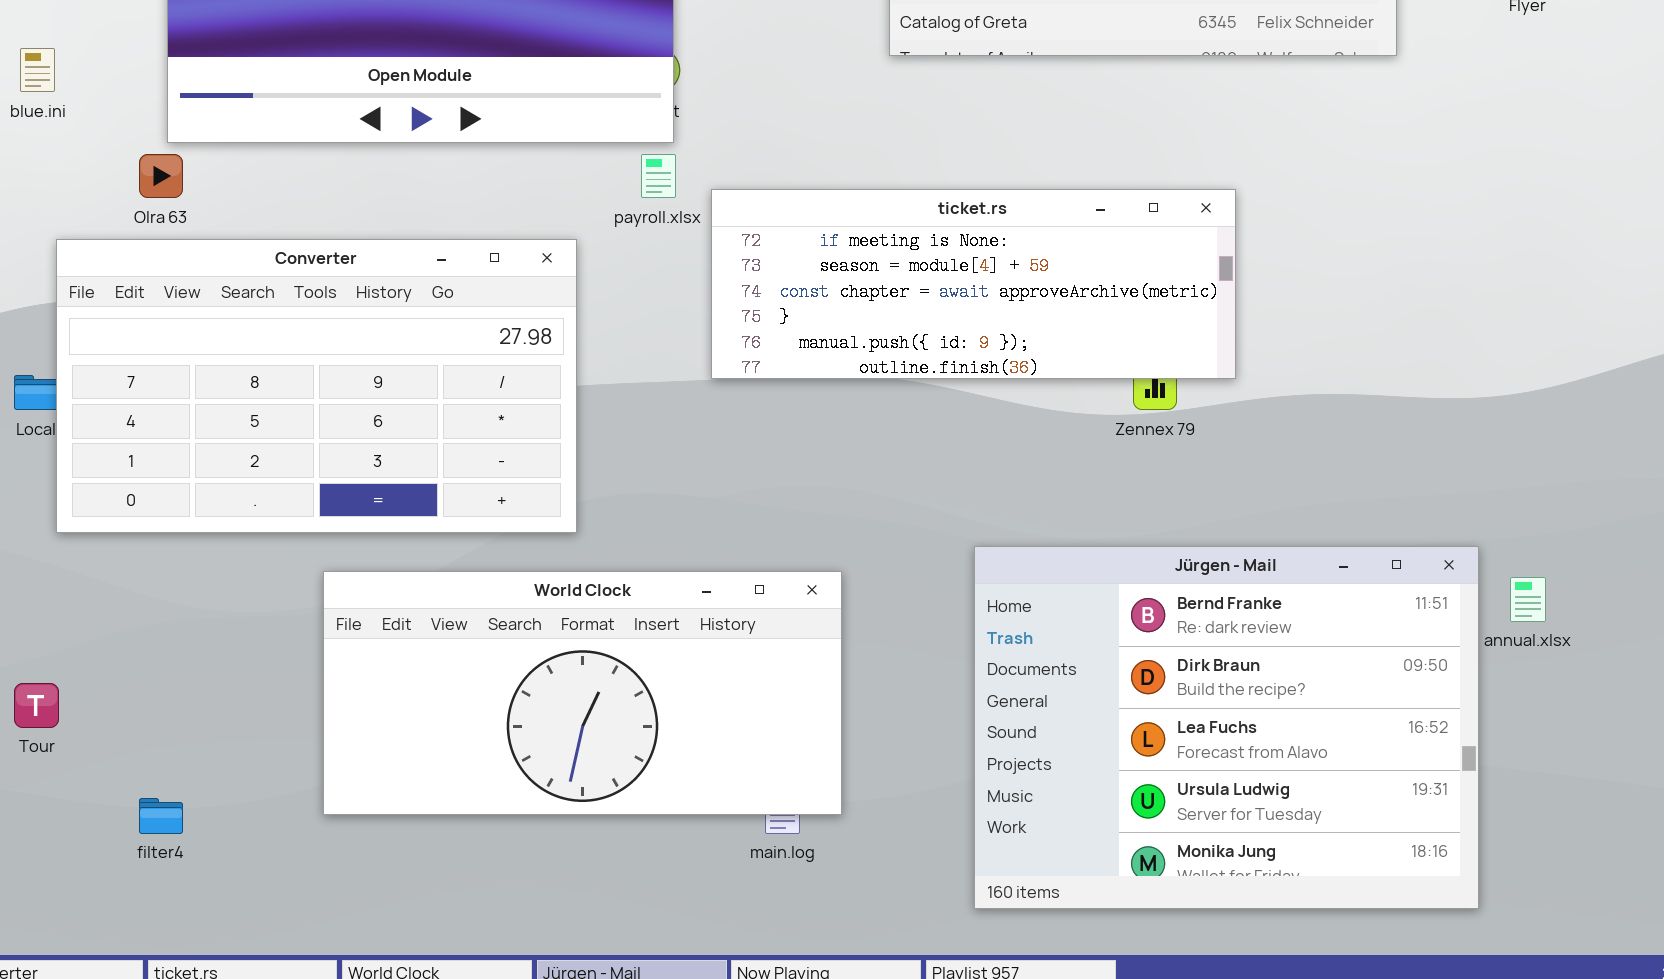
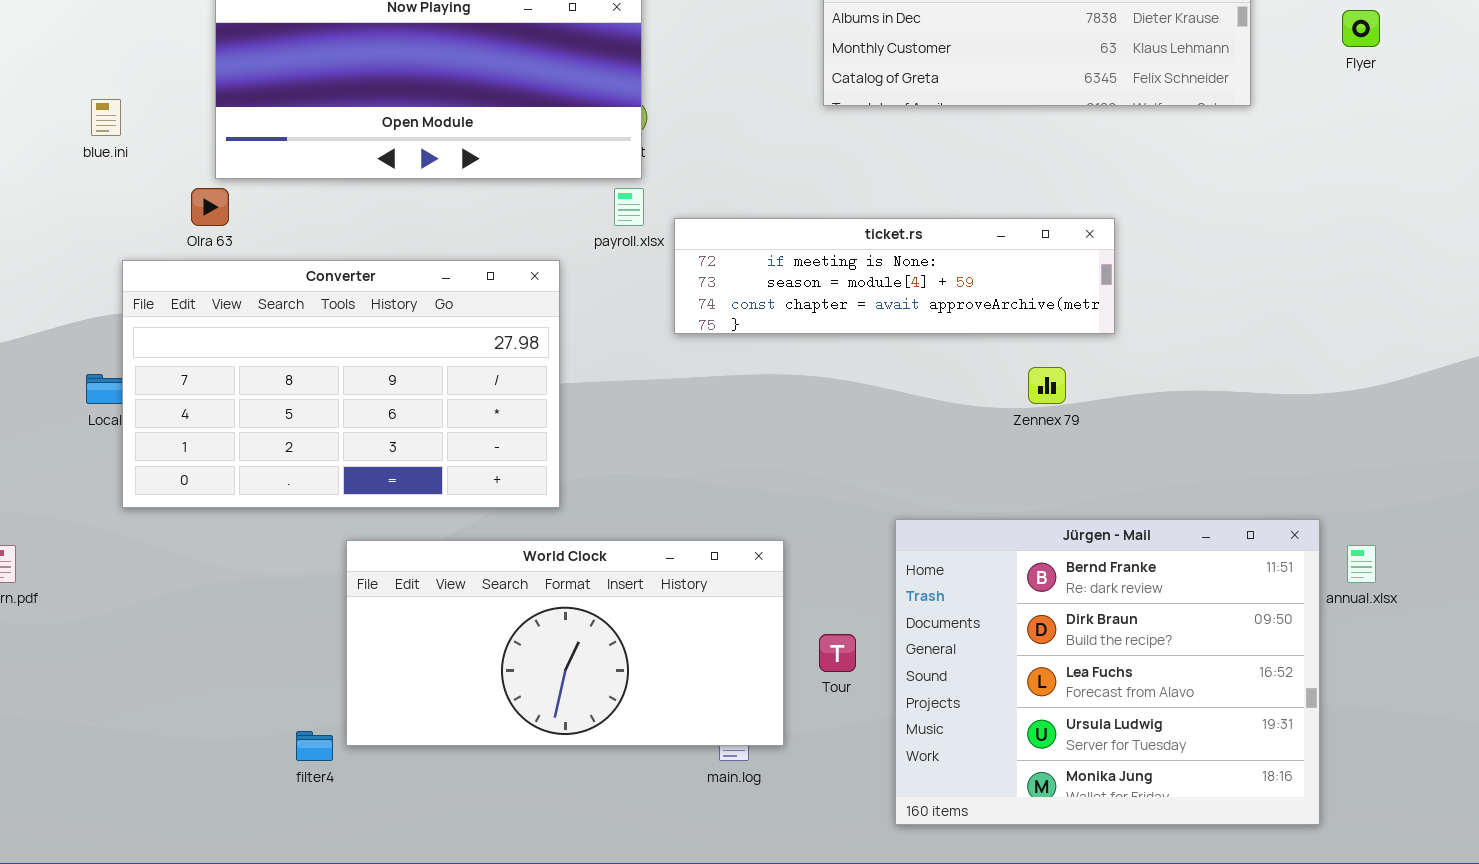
ticket.rs: [711,189,1236,379] -> [674,218,1115,334], resized
Tour: [14,683,59,728] -> [819,634,856,672], moved
filter4: [139,798,183,834] -> [296,731,333,761], moved

